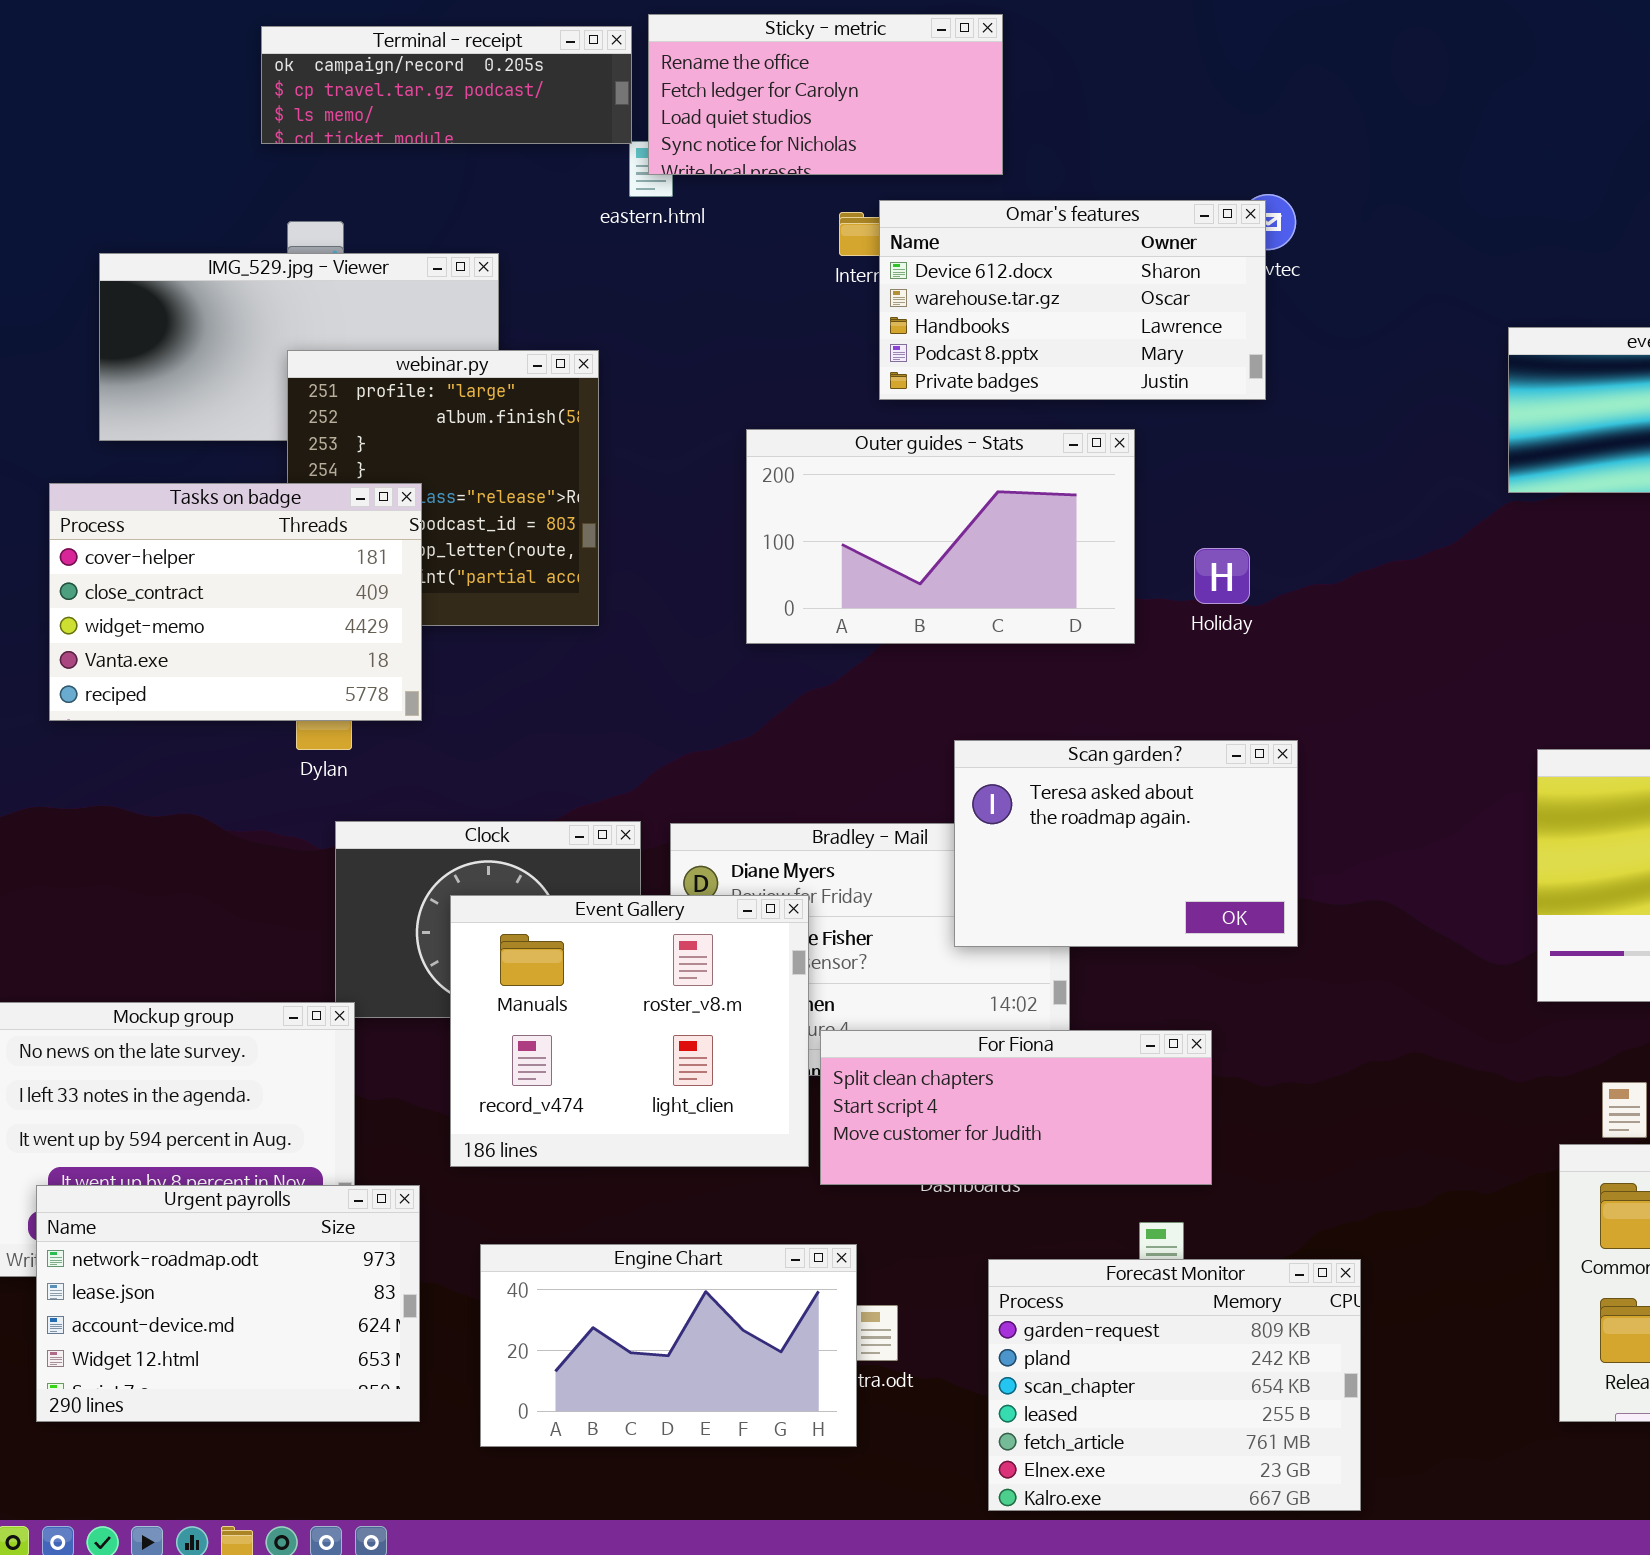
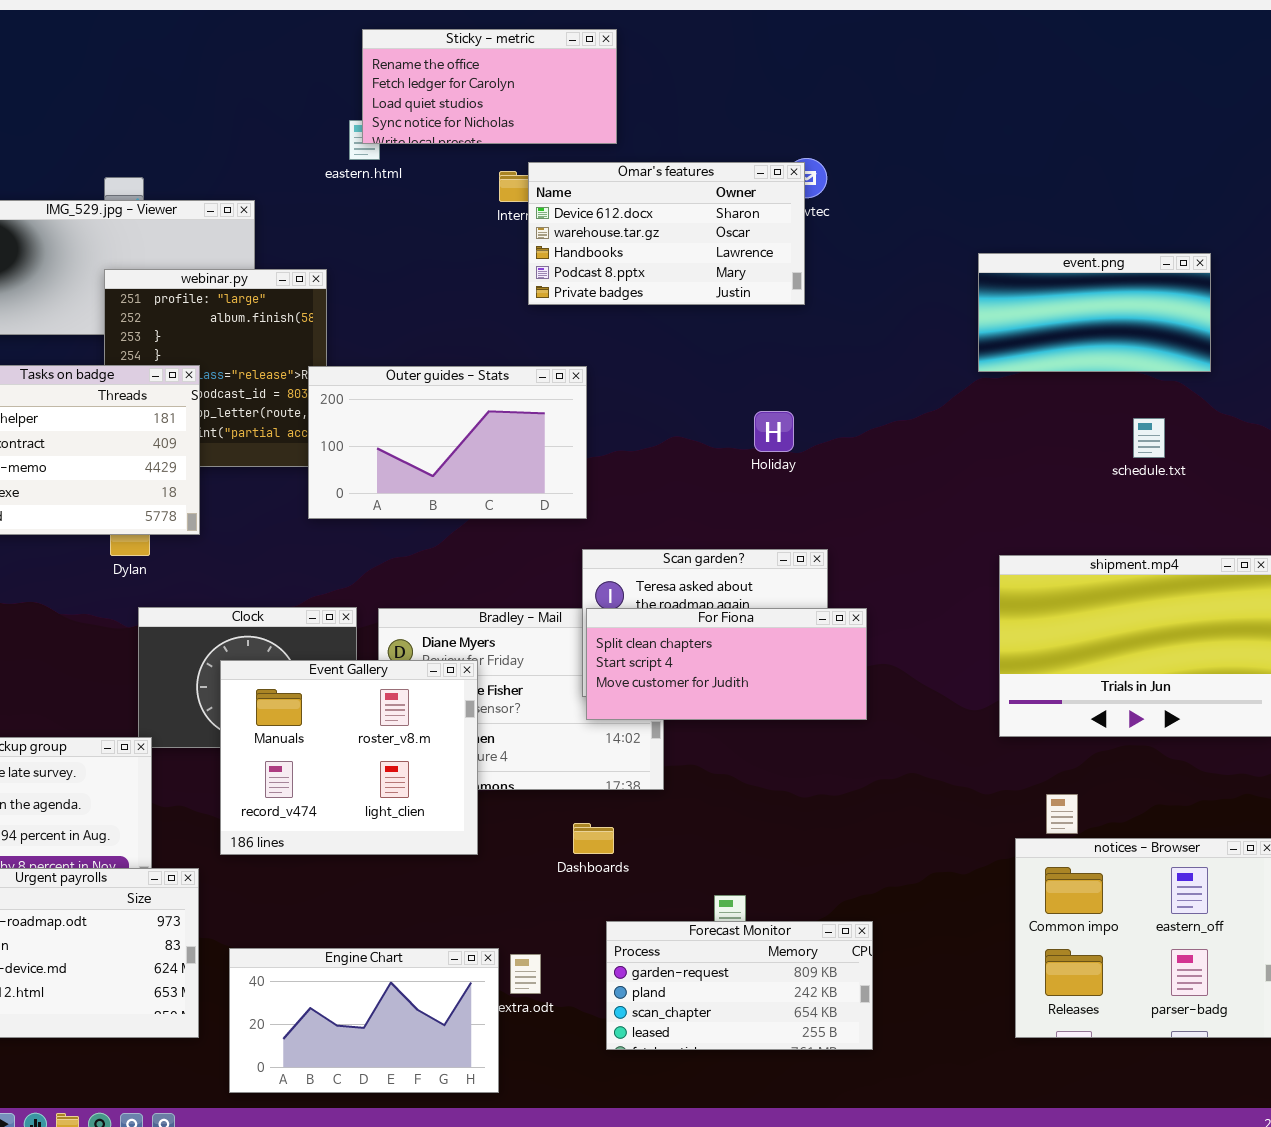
Terminal - receipt: [261,26,632,144] -> none, closed
Outer guides - Stats: [746,429,1135,644] -> [308,366,587,519], moved
For Fiona: [820,1030,1212,1185] -> [586,608,867,720], moved
Engine Chart: [480,1244,857,1447] -> [229,948,499,1093], moved
Forecast Monitor: [988,1259,1361,1511] -> [606,921,873,1050], resized

